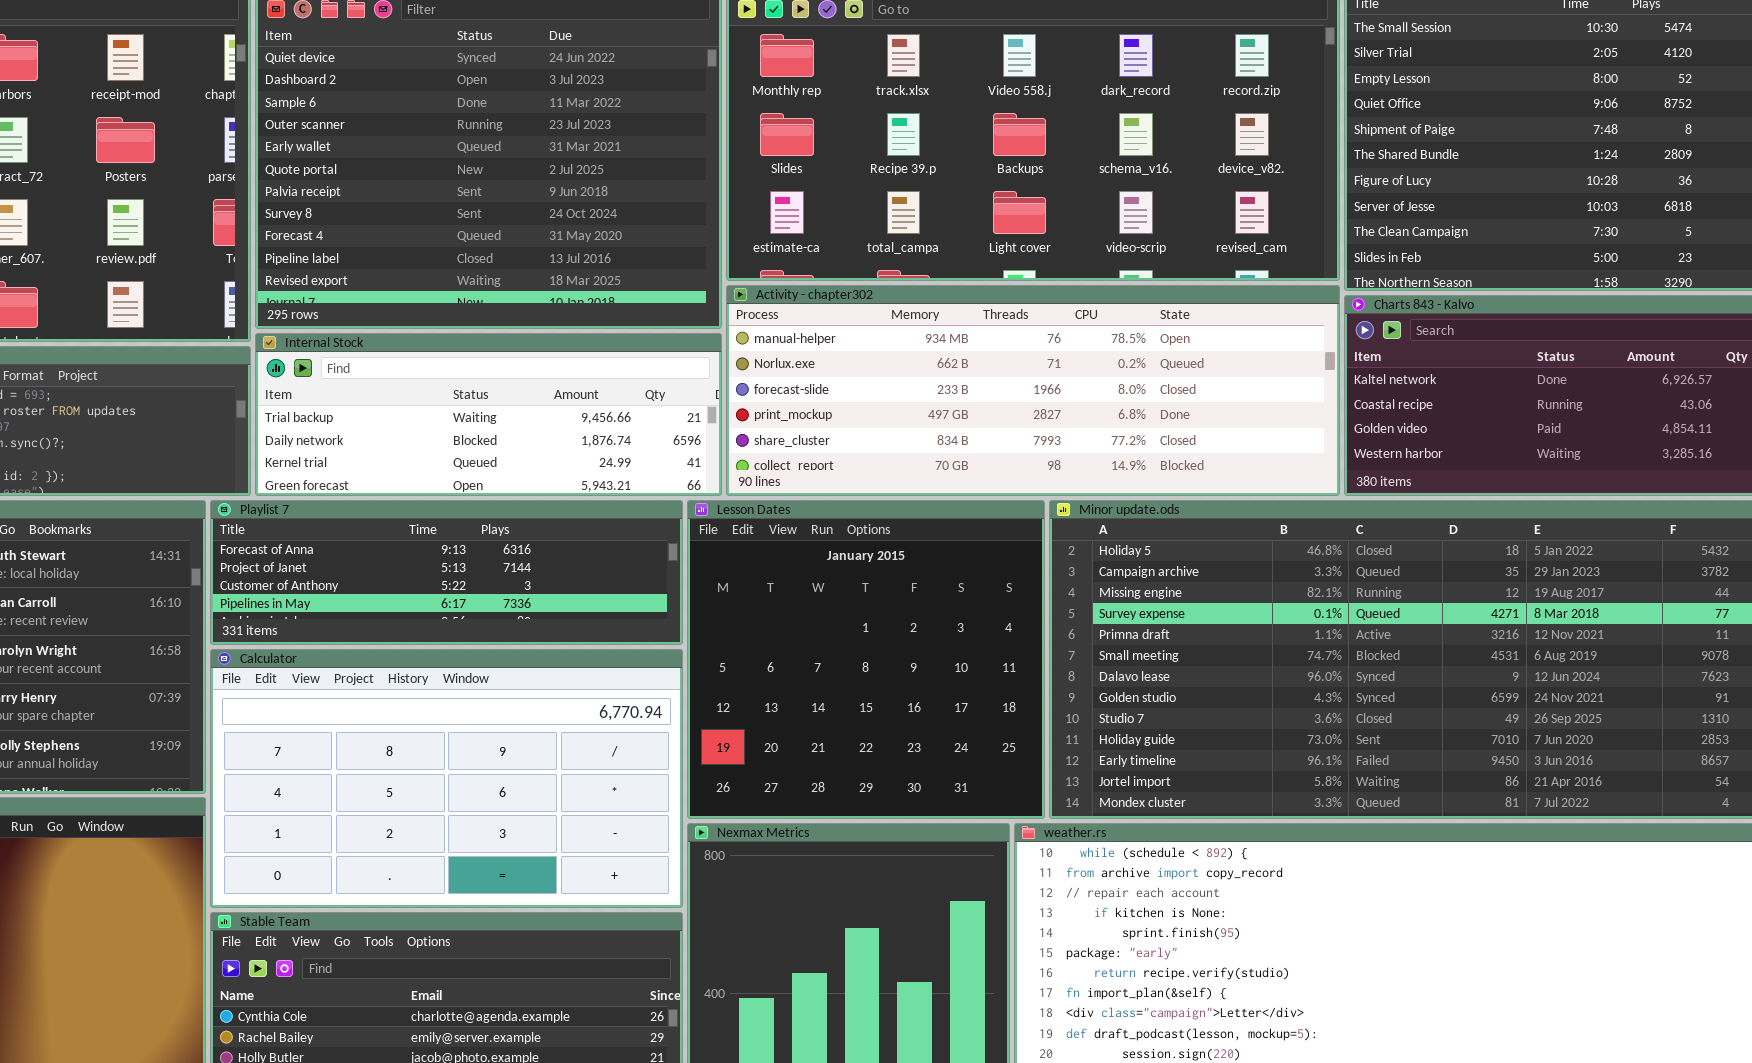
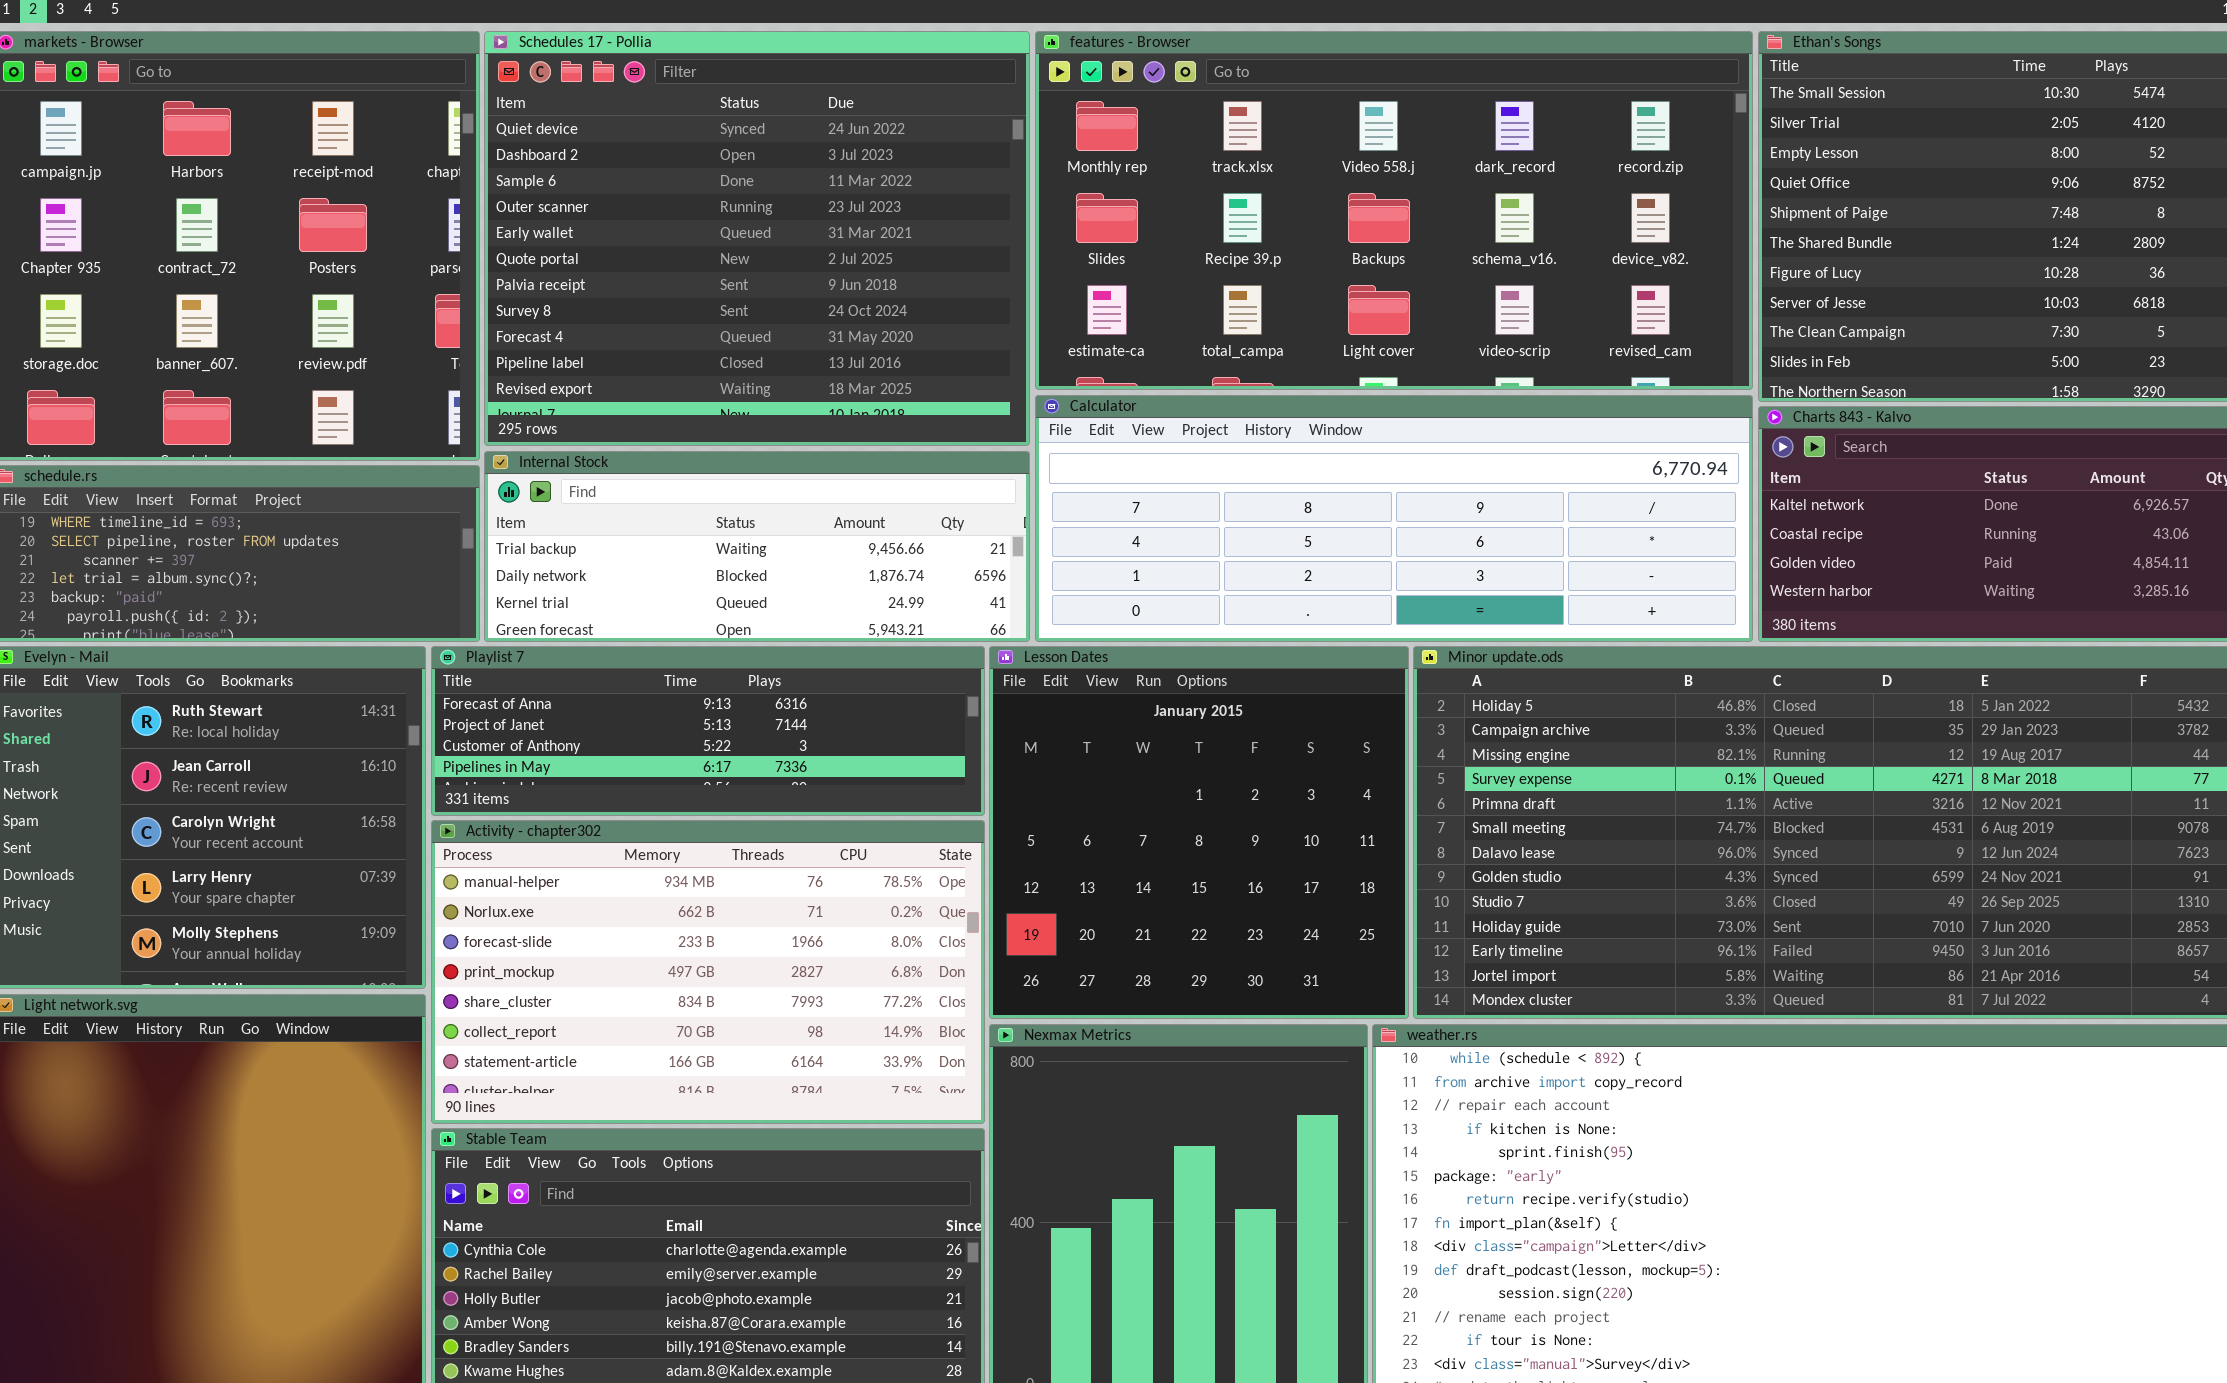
Activity - chapter302: [726,285,1340,496] -> [431,820,985,1124], moved, resized
Calculator: [210,649,683,908] -> [1035,395,1753,642], moved, resized

